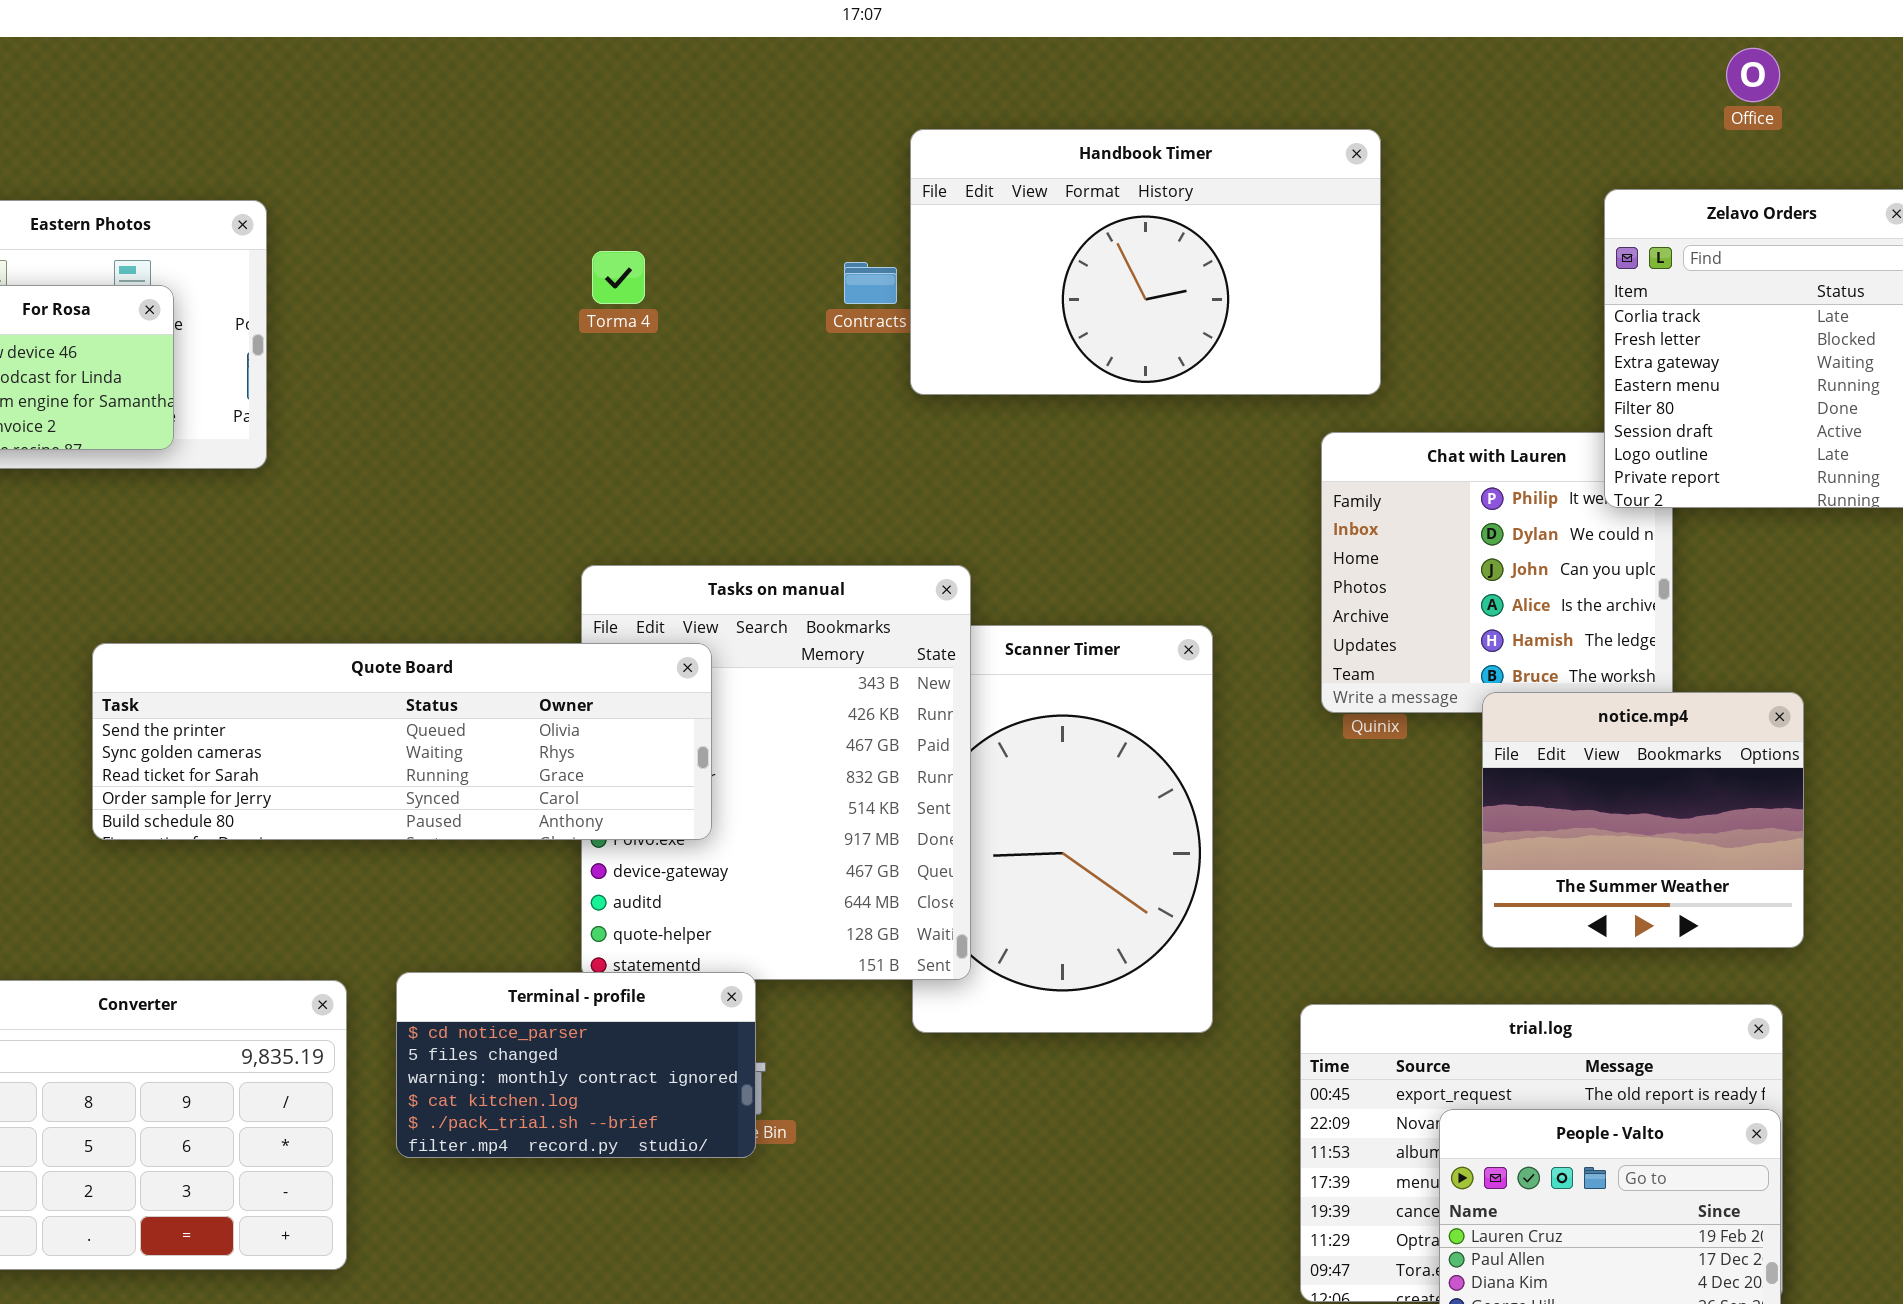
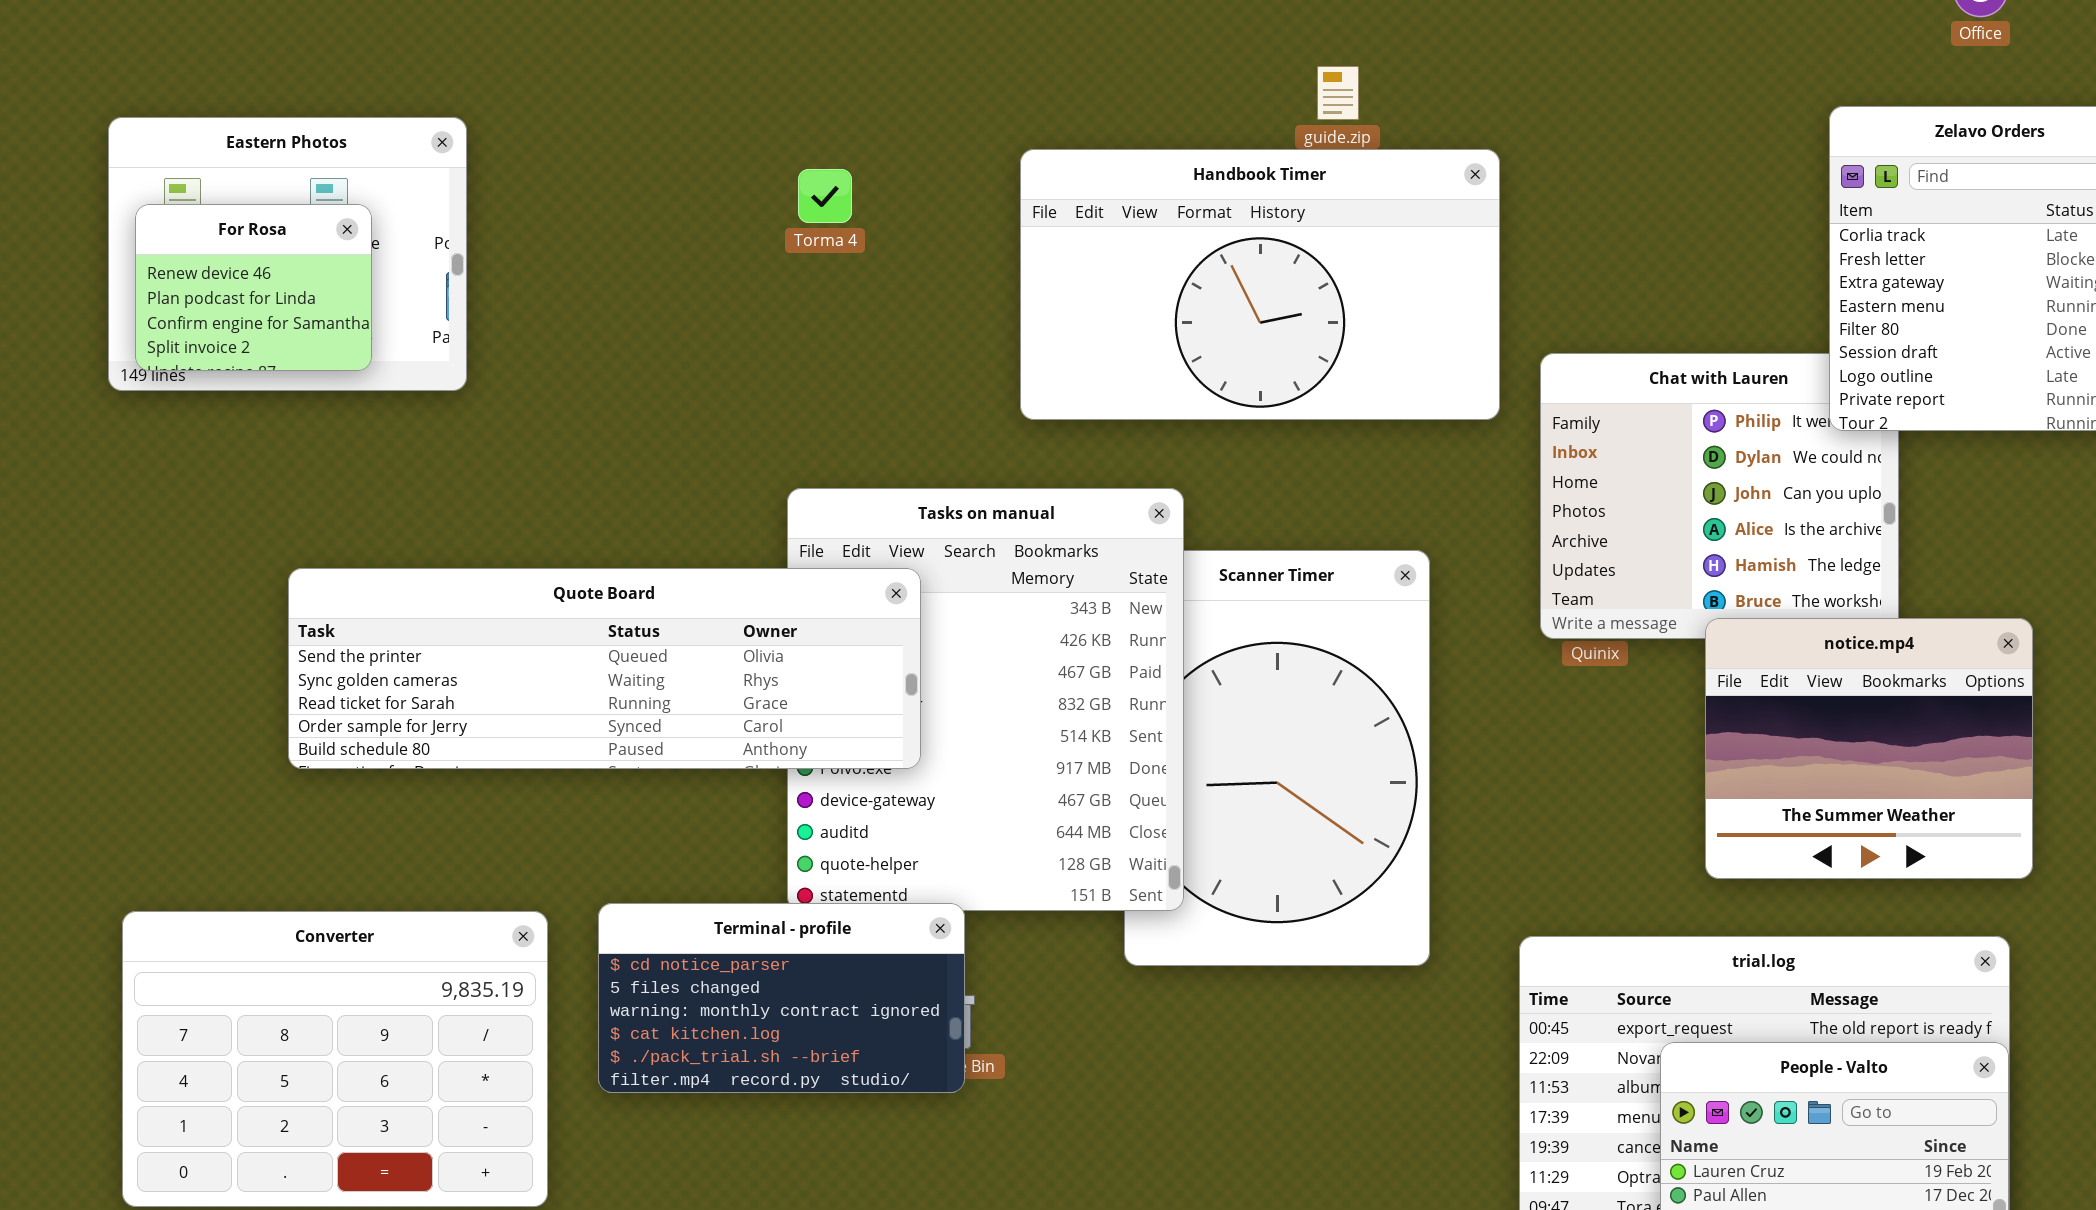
Handbook Timer: [910,129,1381,395] -> [1020,149,1500,420], moved

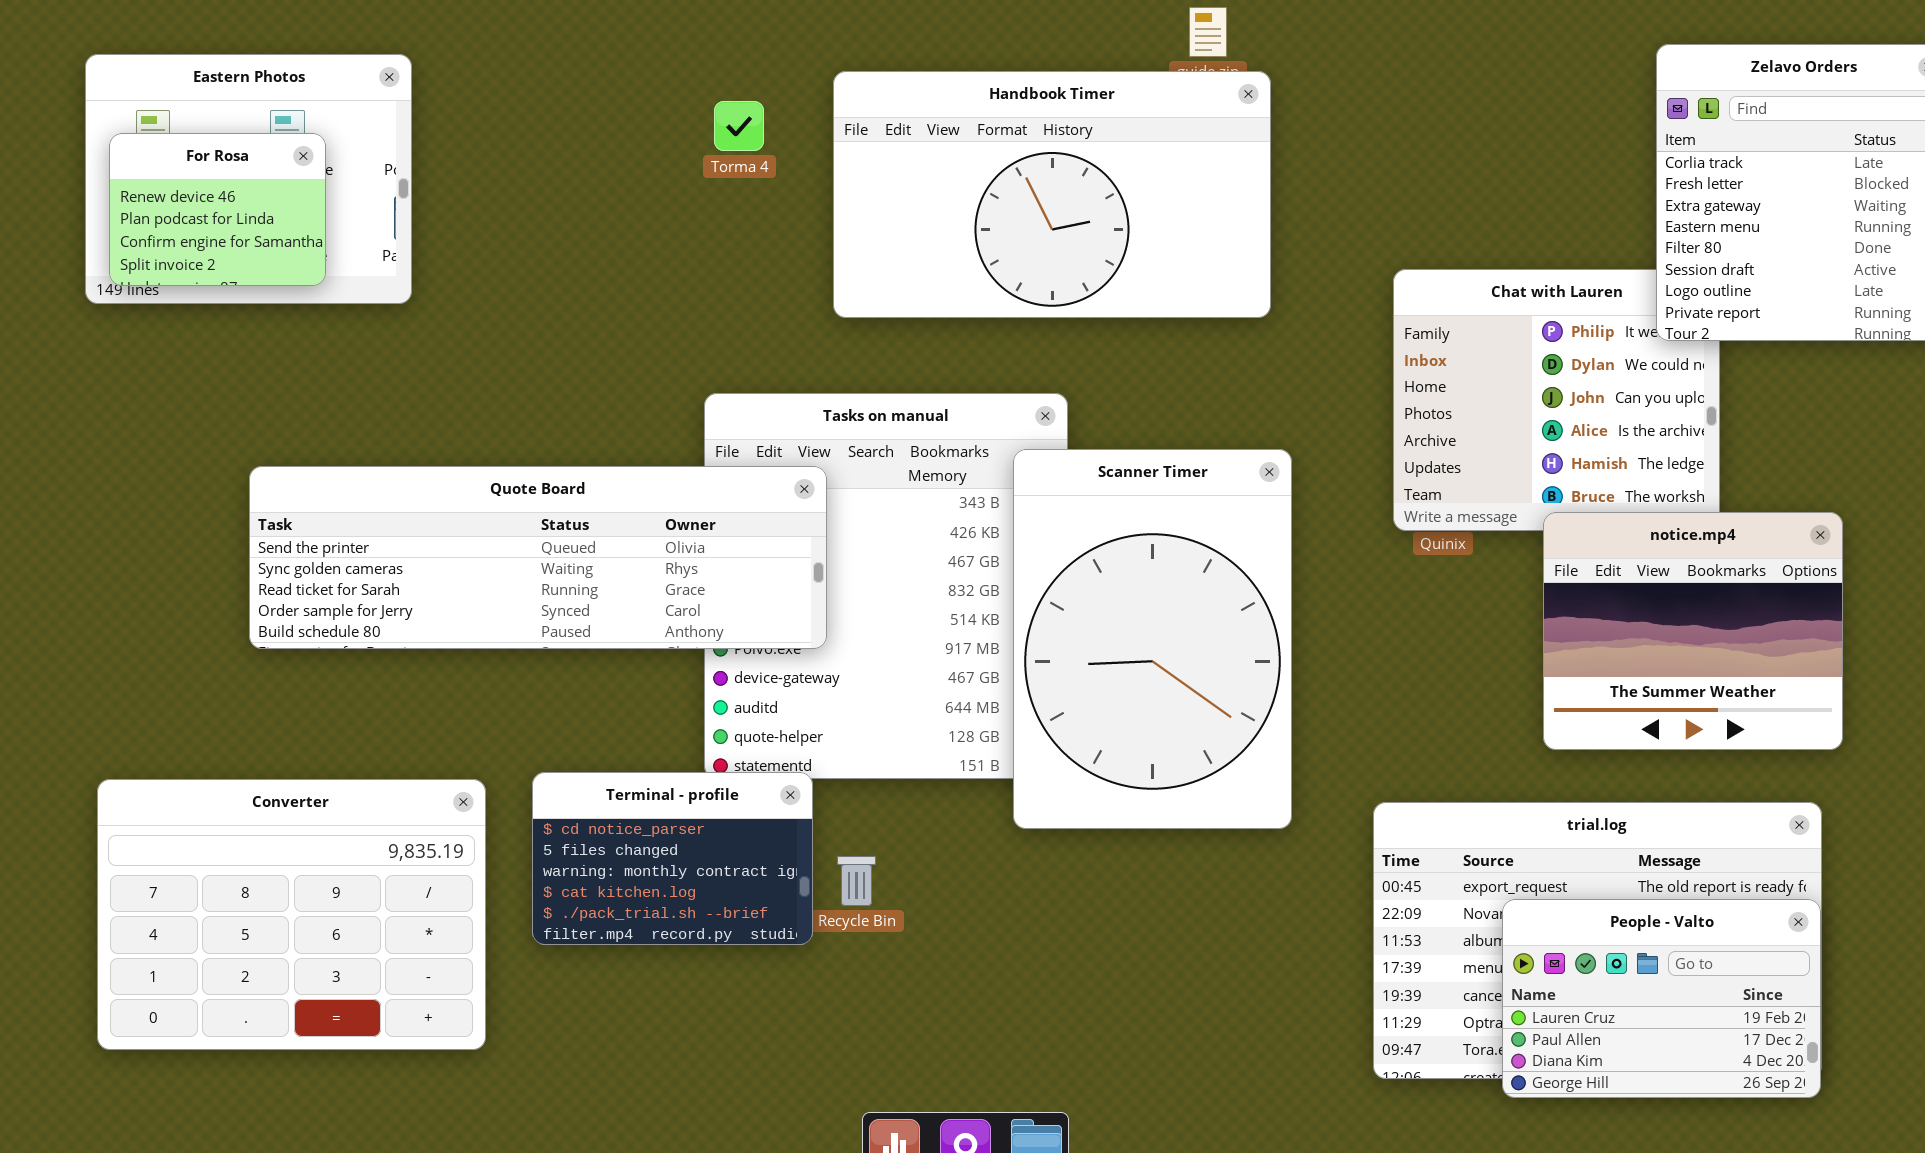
Handbook Timer: [1020,149,1500,420] -> [833,71,1271,318], moved
Scanner Timer: [1124,550,1430,966] -> [1013,449,1292,829], raised
Terminal - profile: [598,903,965,1093] -> [532,772,813,945], resized

